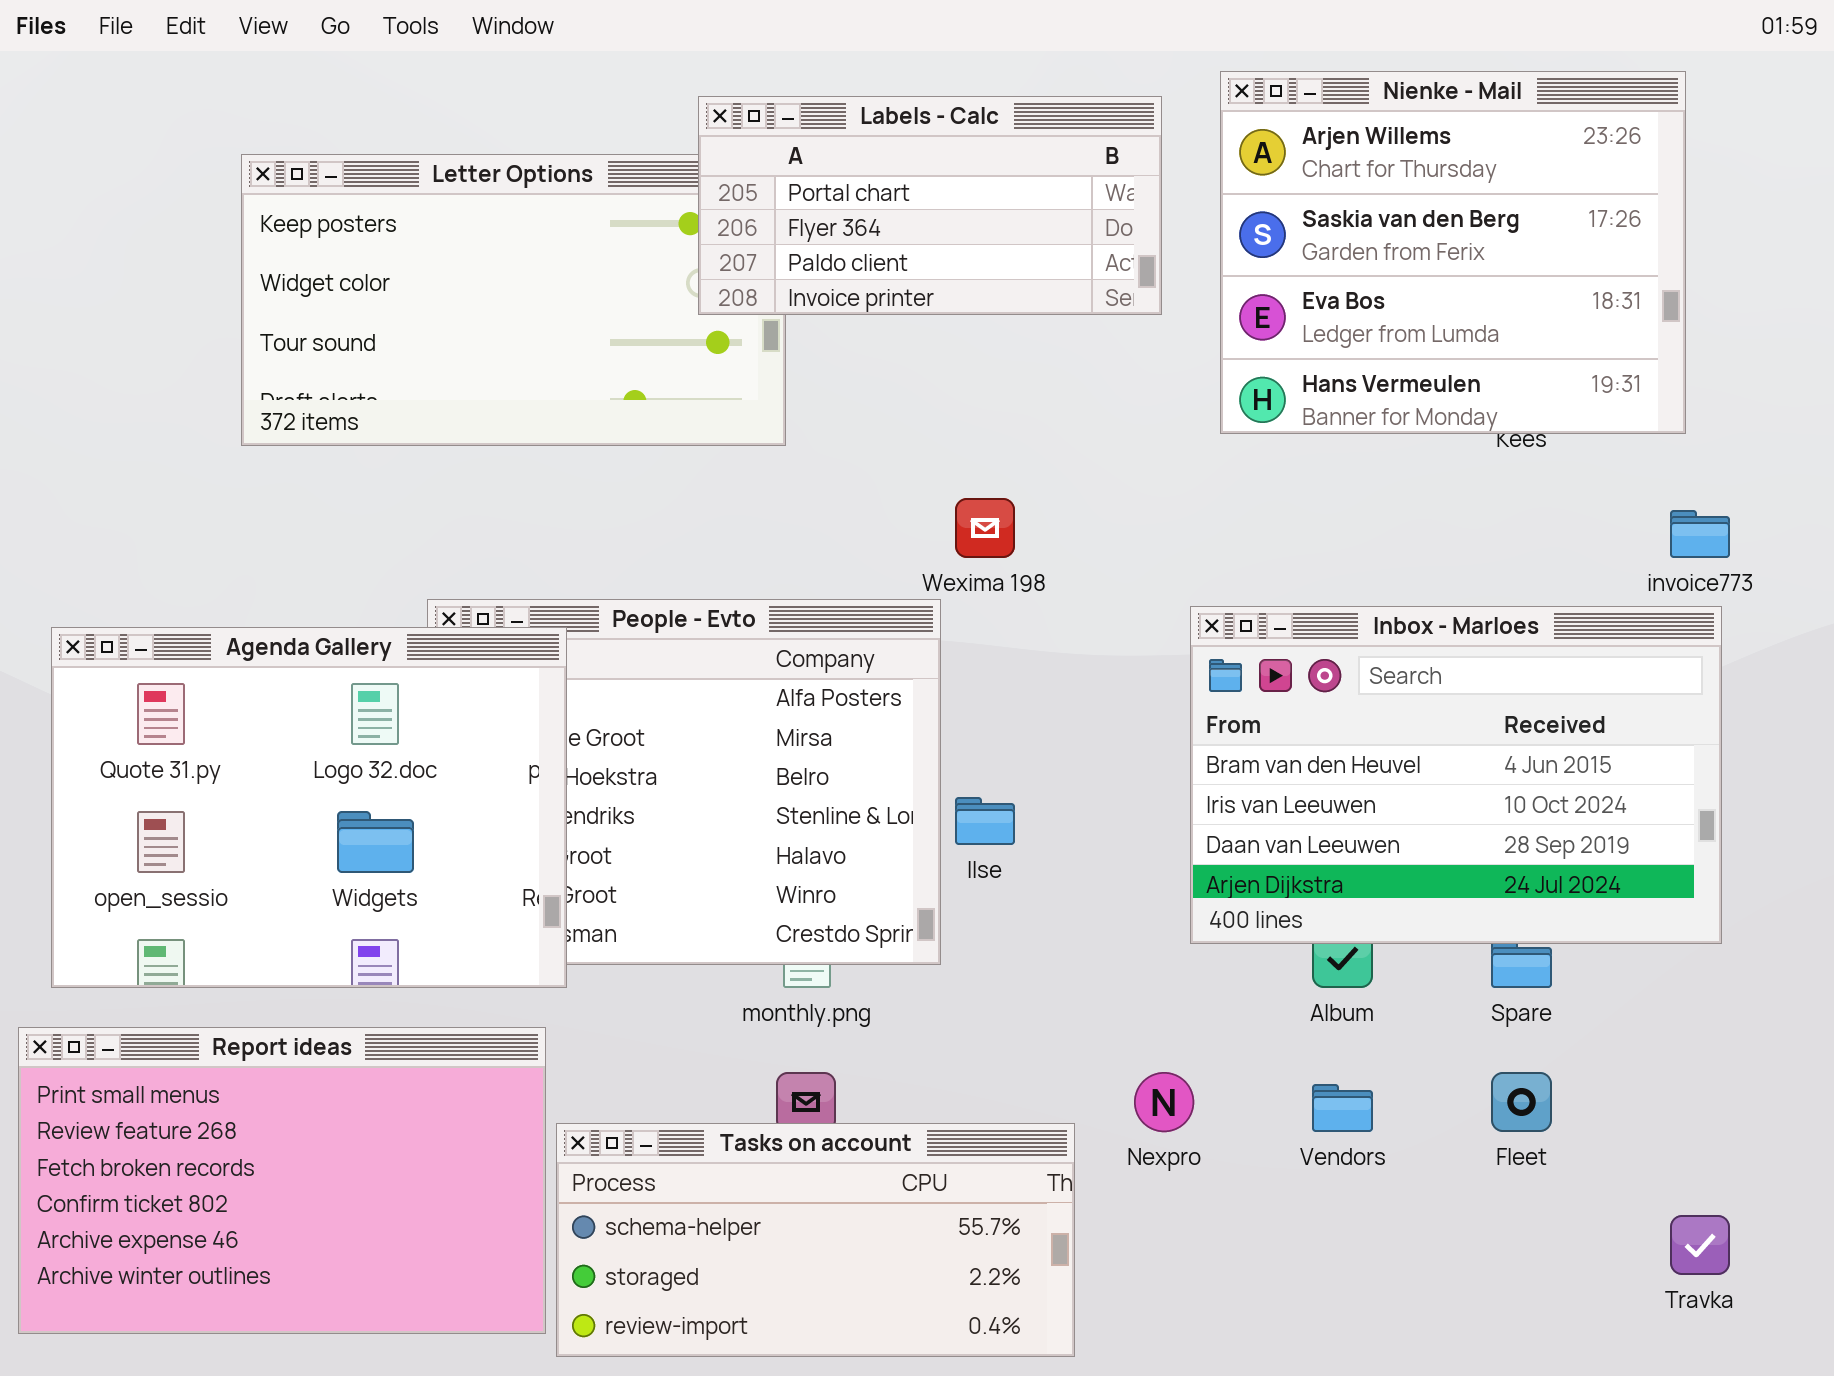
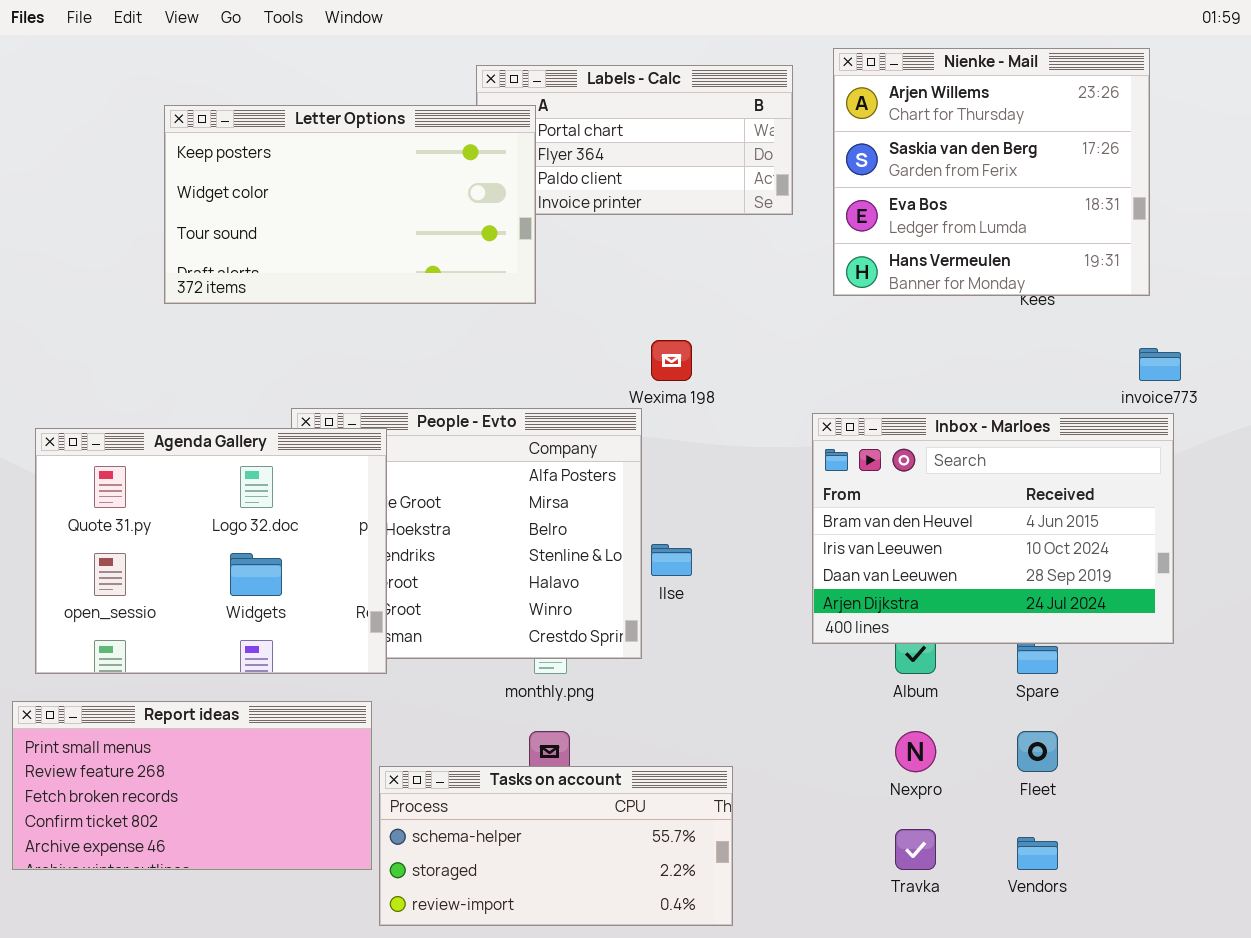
Letter Options: [241,154,786,446] -> [164,105,536,304], raised
Report ideas: [18,1027,546,1334] -> [12,701,372,870], resized
Nexpro: [1134,1072,1194,1132] -> [895,731,936,772], moved
Vendors: [1312,1084,1373,1132] -> [1017,837,1058,870], moved
Travka: [1670,1215,1730,1275] -> [895,829,936,870], moved

